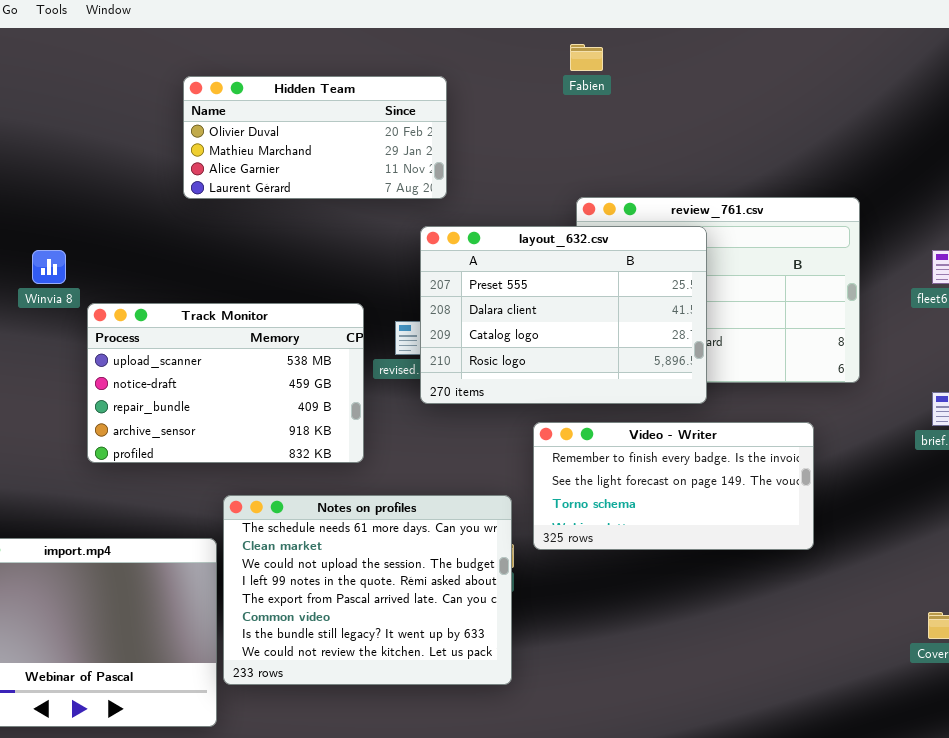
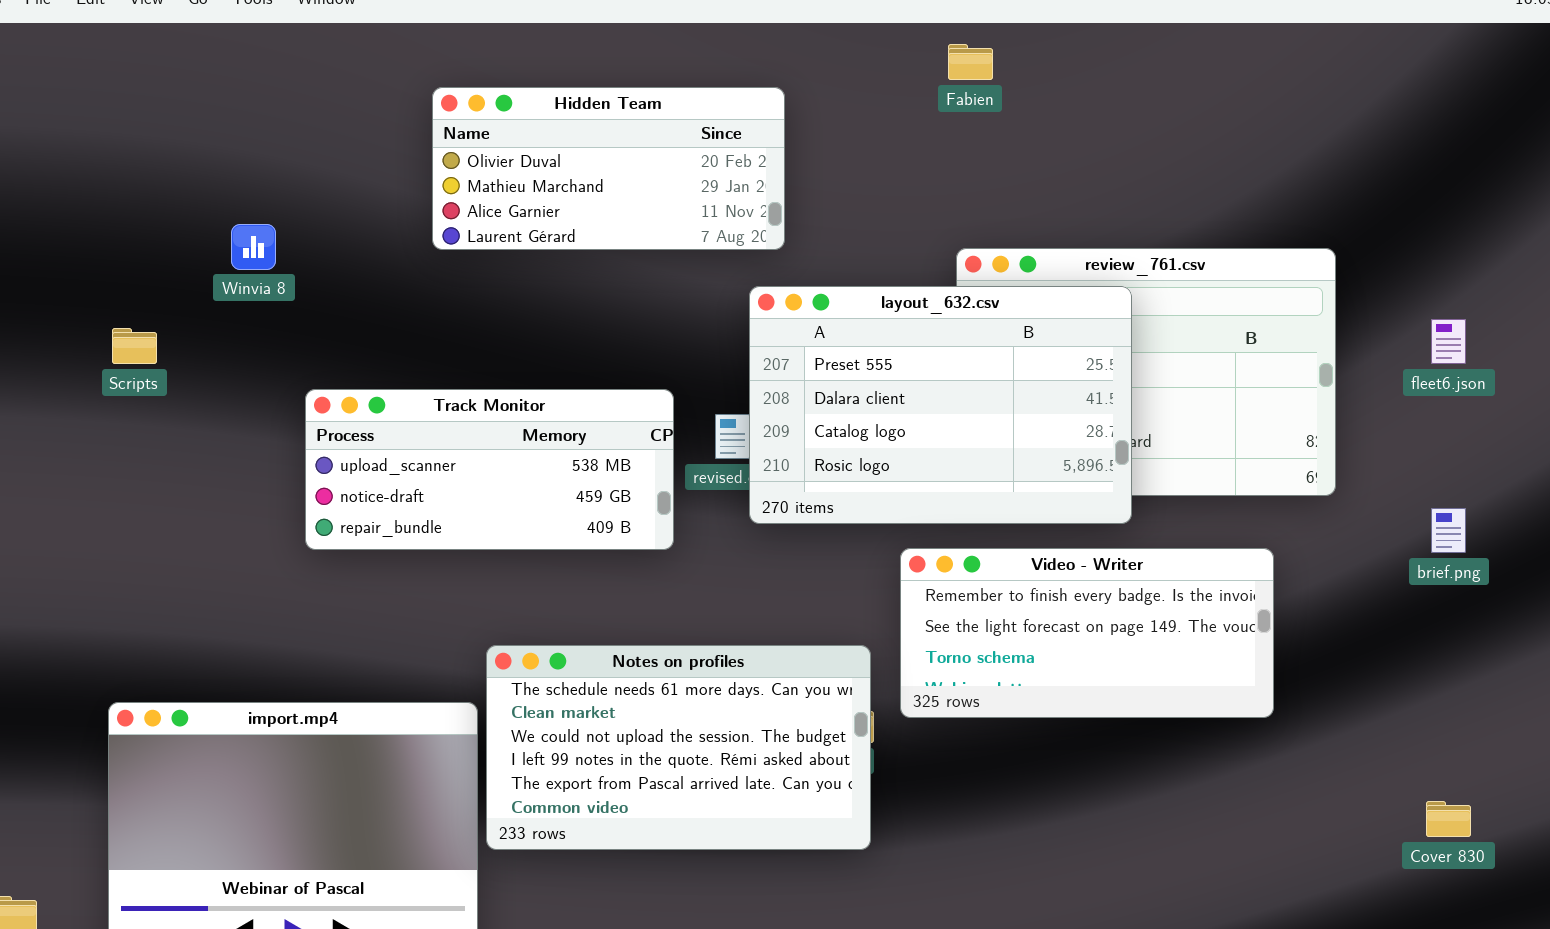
Winvia 8: [32,250,66,284] -> [231,224,276,270], moved
Track Monitor: [87,303,364,463] -> [305,389,674,550], resized
Notes on profiles: [223,495,512,685] -> [486,645,871,850], resized

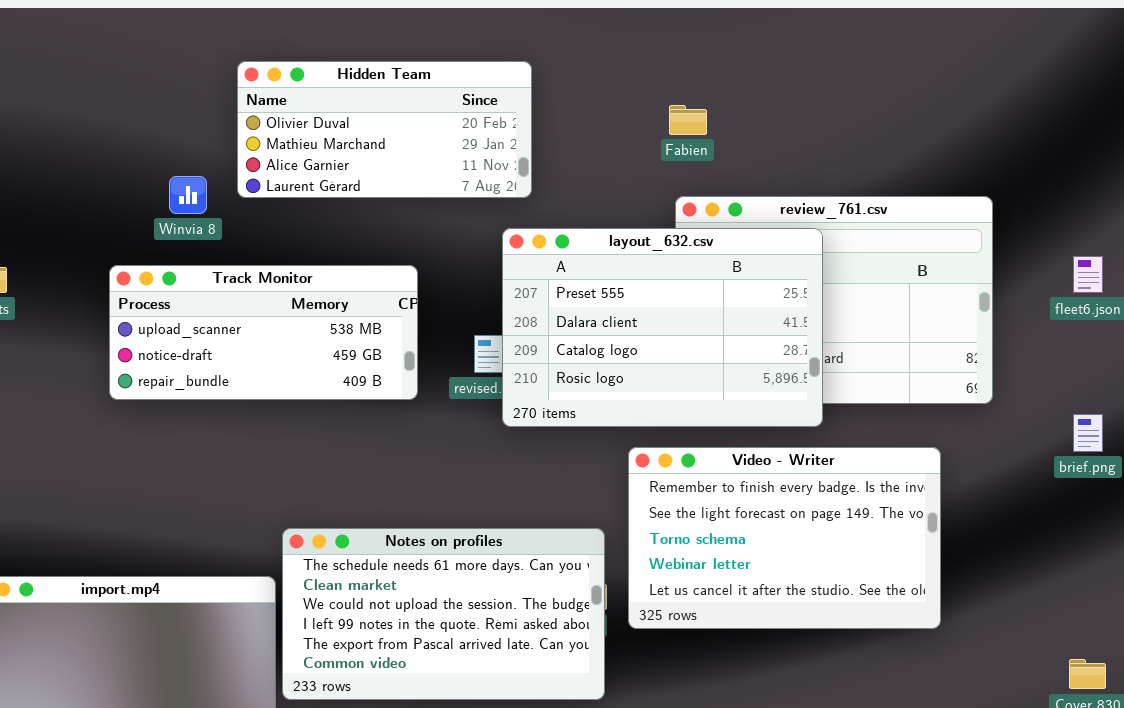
Fabien: [948,44,993,80] -> [669,105,707,135], moved
Winvia 8: [231,224,276,270] -> [169,176,207,214], moved
Track Monitor: [305,389,674,550] -> [109,265,418,400], moved
Video - Writer: [900,548,1274,718] -> [628,447,941,629], resized

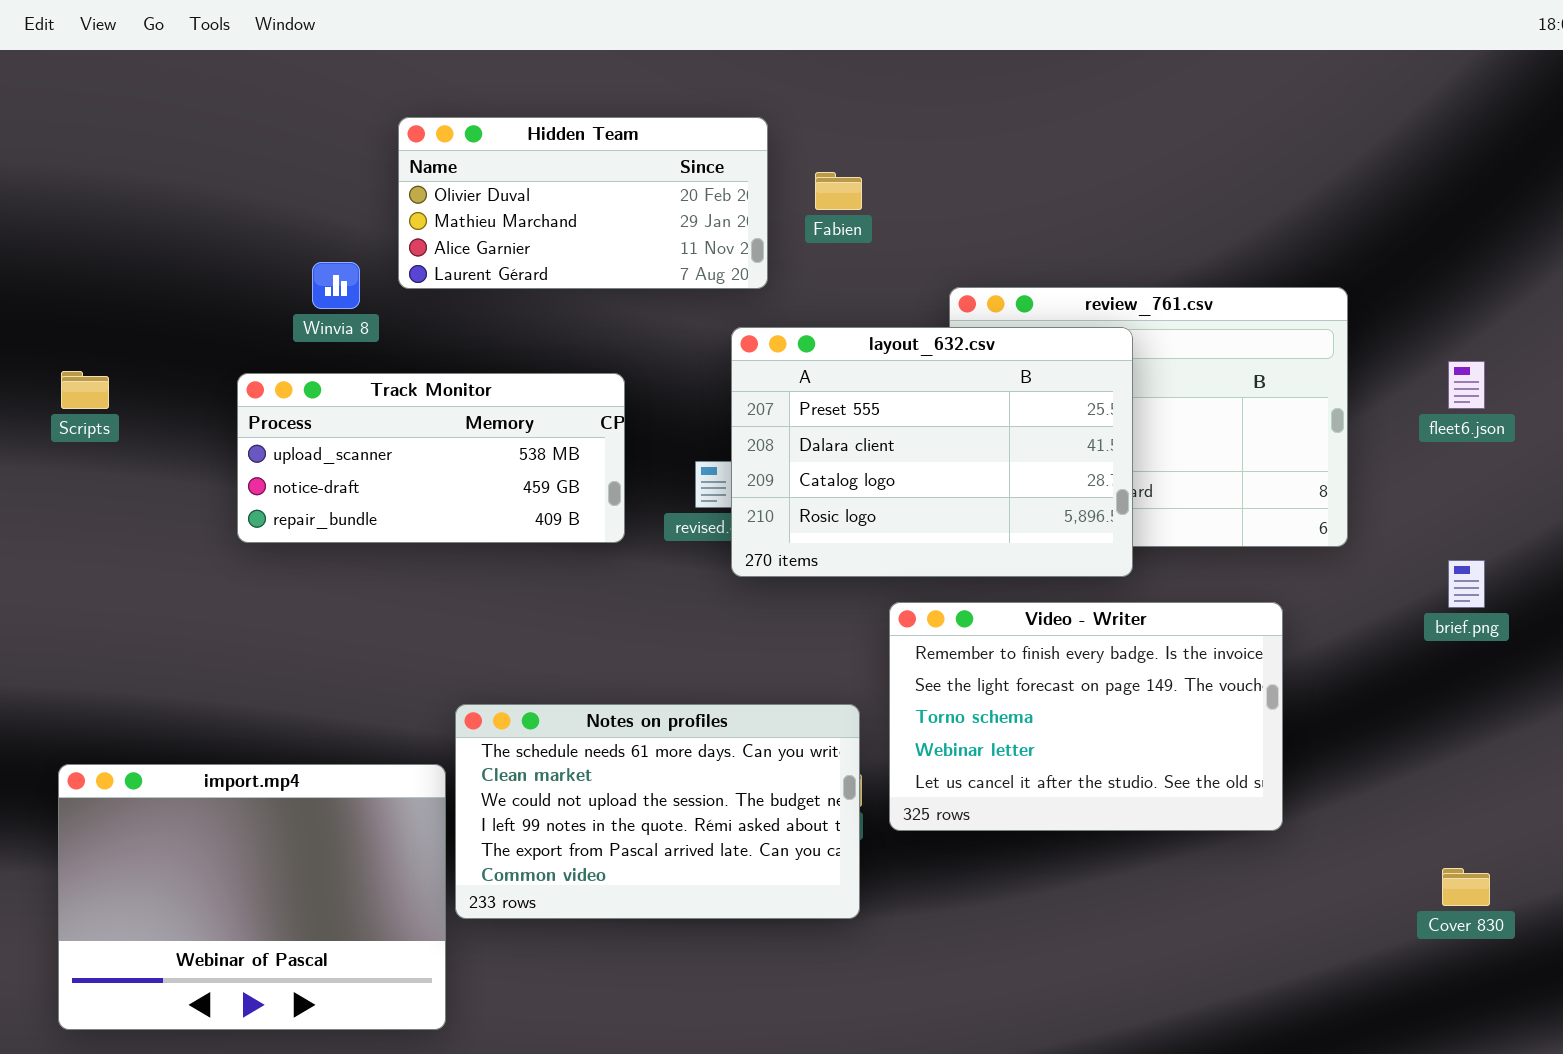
Fabien: [669,105,707,135] -> [815,172,862,210], moved

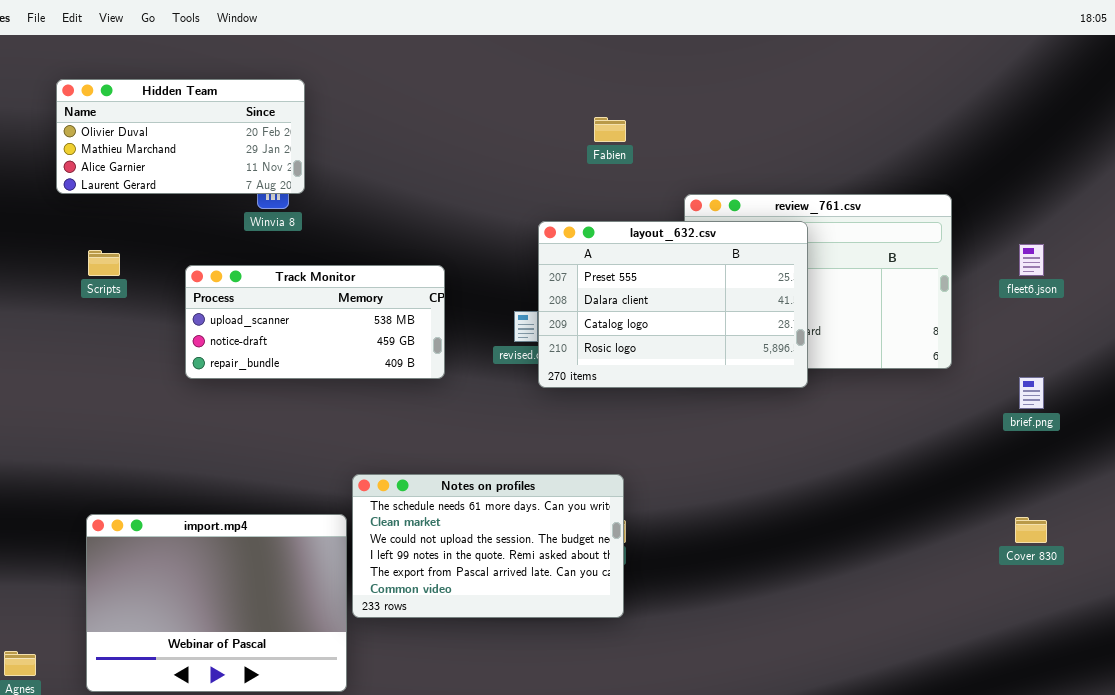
Hidden Team: [398,117,768,289] -> [56,79,305,194], moved
Track Monitor: [237,373,625,543] -> [185,265,445,379], moved
Video - Writer: [889,602,1283,831] -> none, closed
Cover 830: [1442,868,1490,906] -> [1015,517,1047,543], moved

